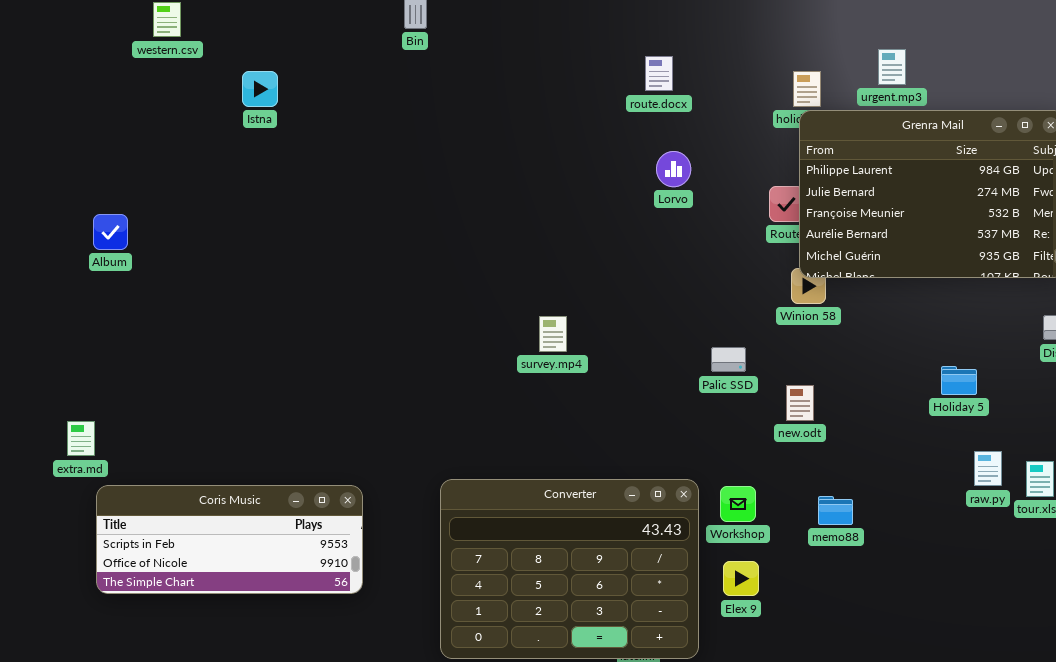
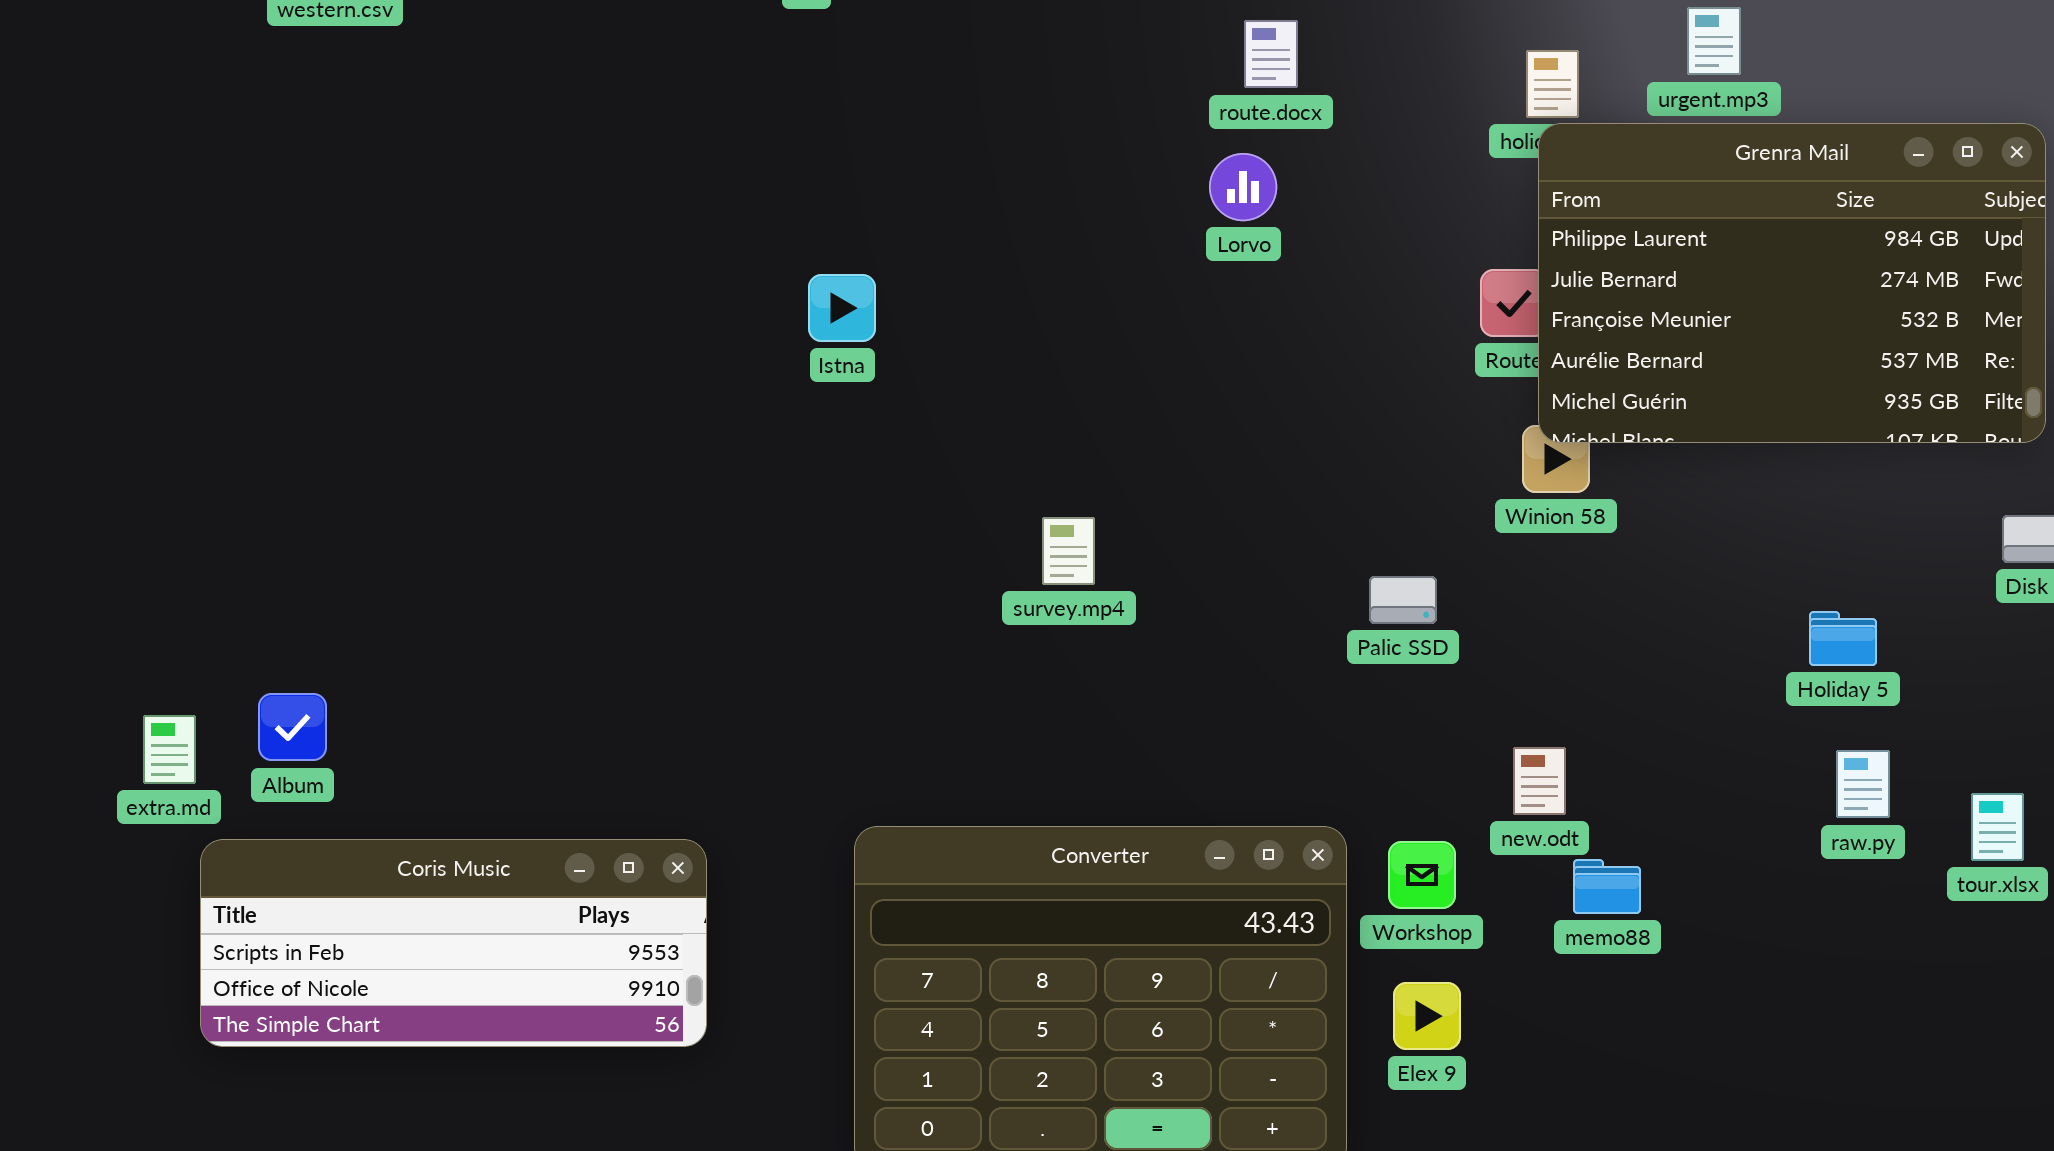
Istna: [242,71,278,107] -> [808,274,876,342], moved
Lorvo: [656,151,691,187] -> [1209,153,1277,221], moved
Album: [93,214,128,250] -> [258,693,327,761], moved
new.odt: [786,385,814,421] -> [1513,747,1566,815], moved
raw.py: [974,451,1002,486] -> [1836,750,1890,818], moved

